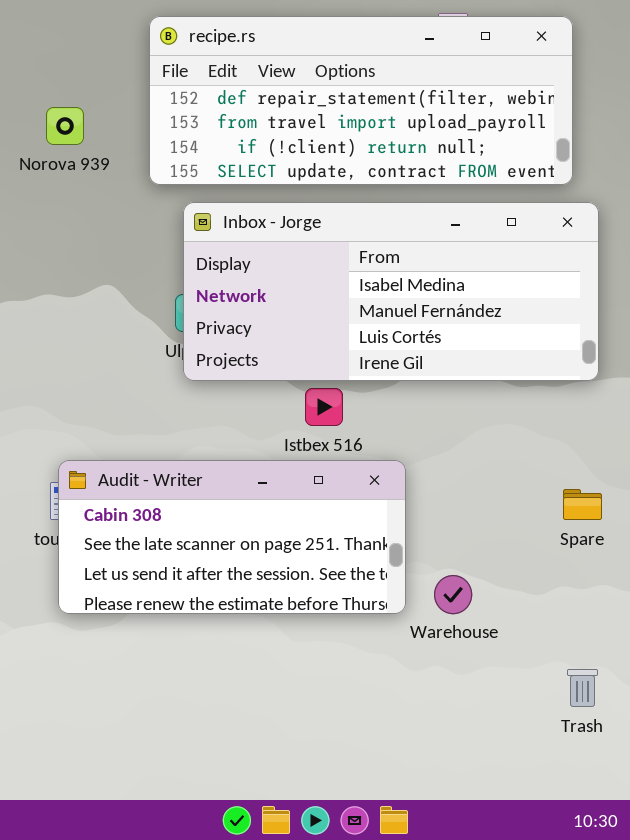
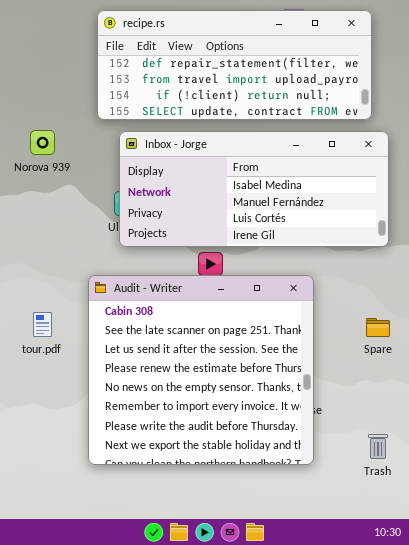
Norova 939: [46,107,84,145] -> [30,130,55,155], moved
Audit - Writer: [58,460,406,614] -> [88,275,314,465], moved, resized

